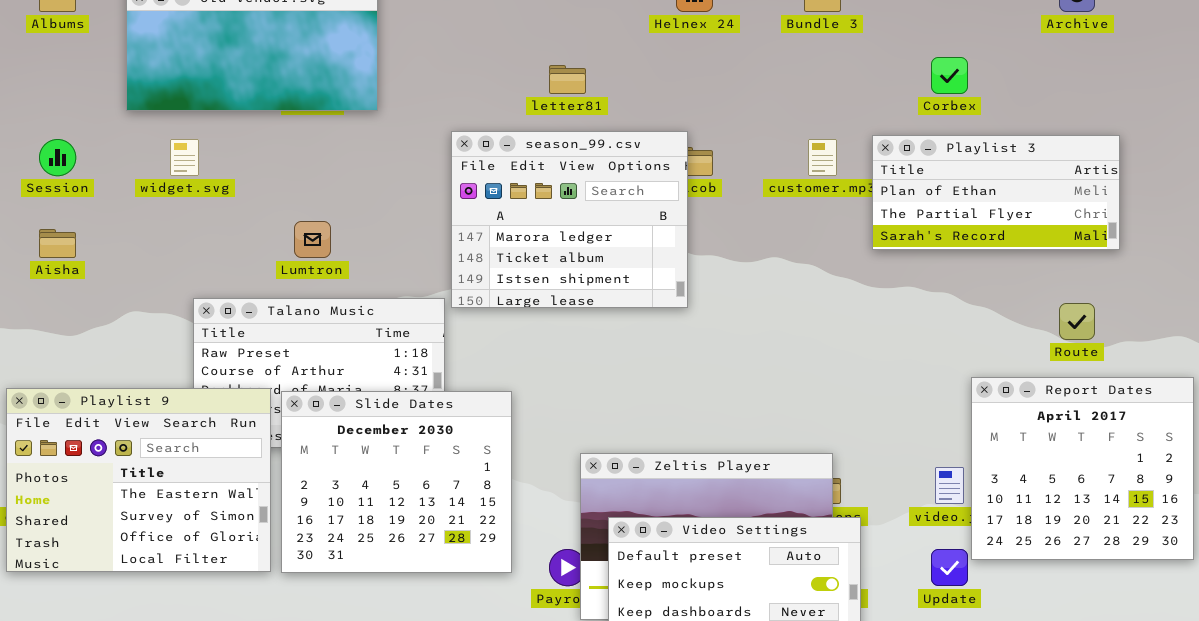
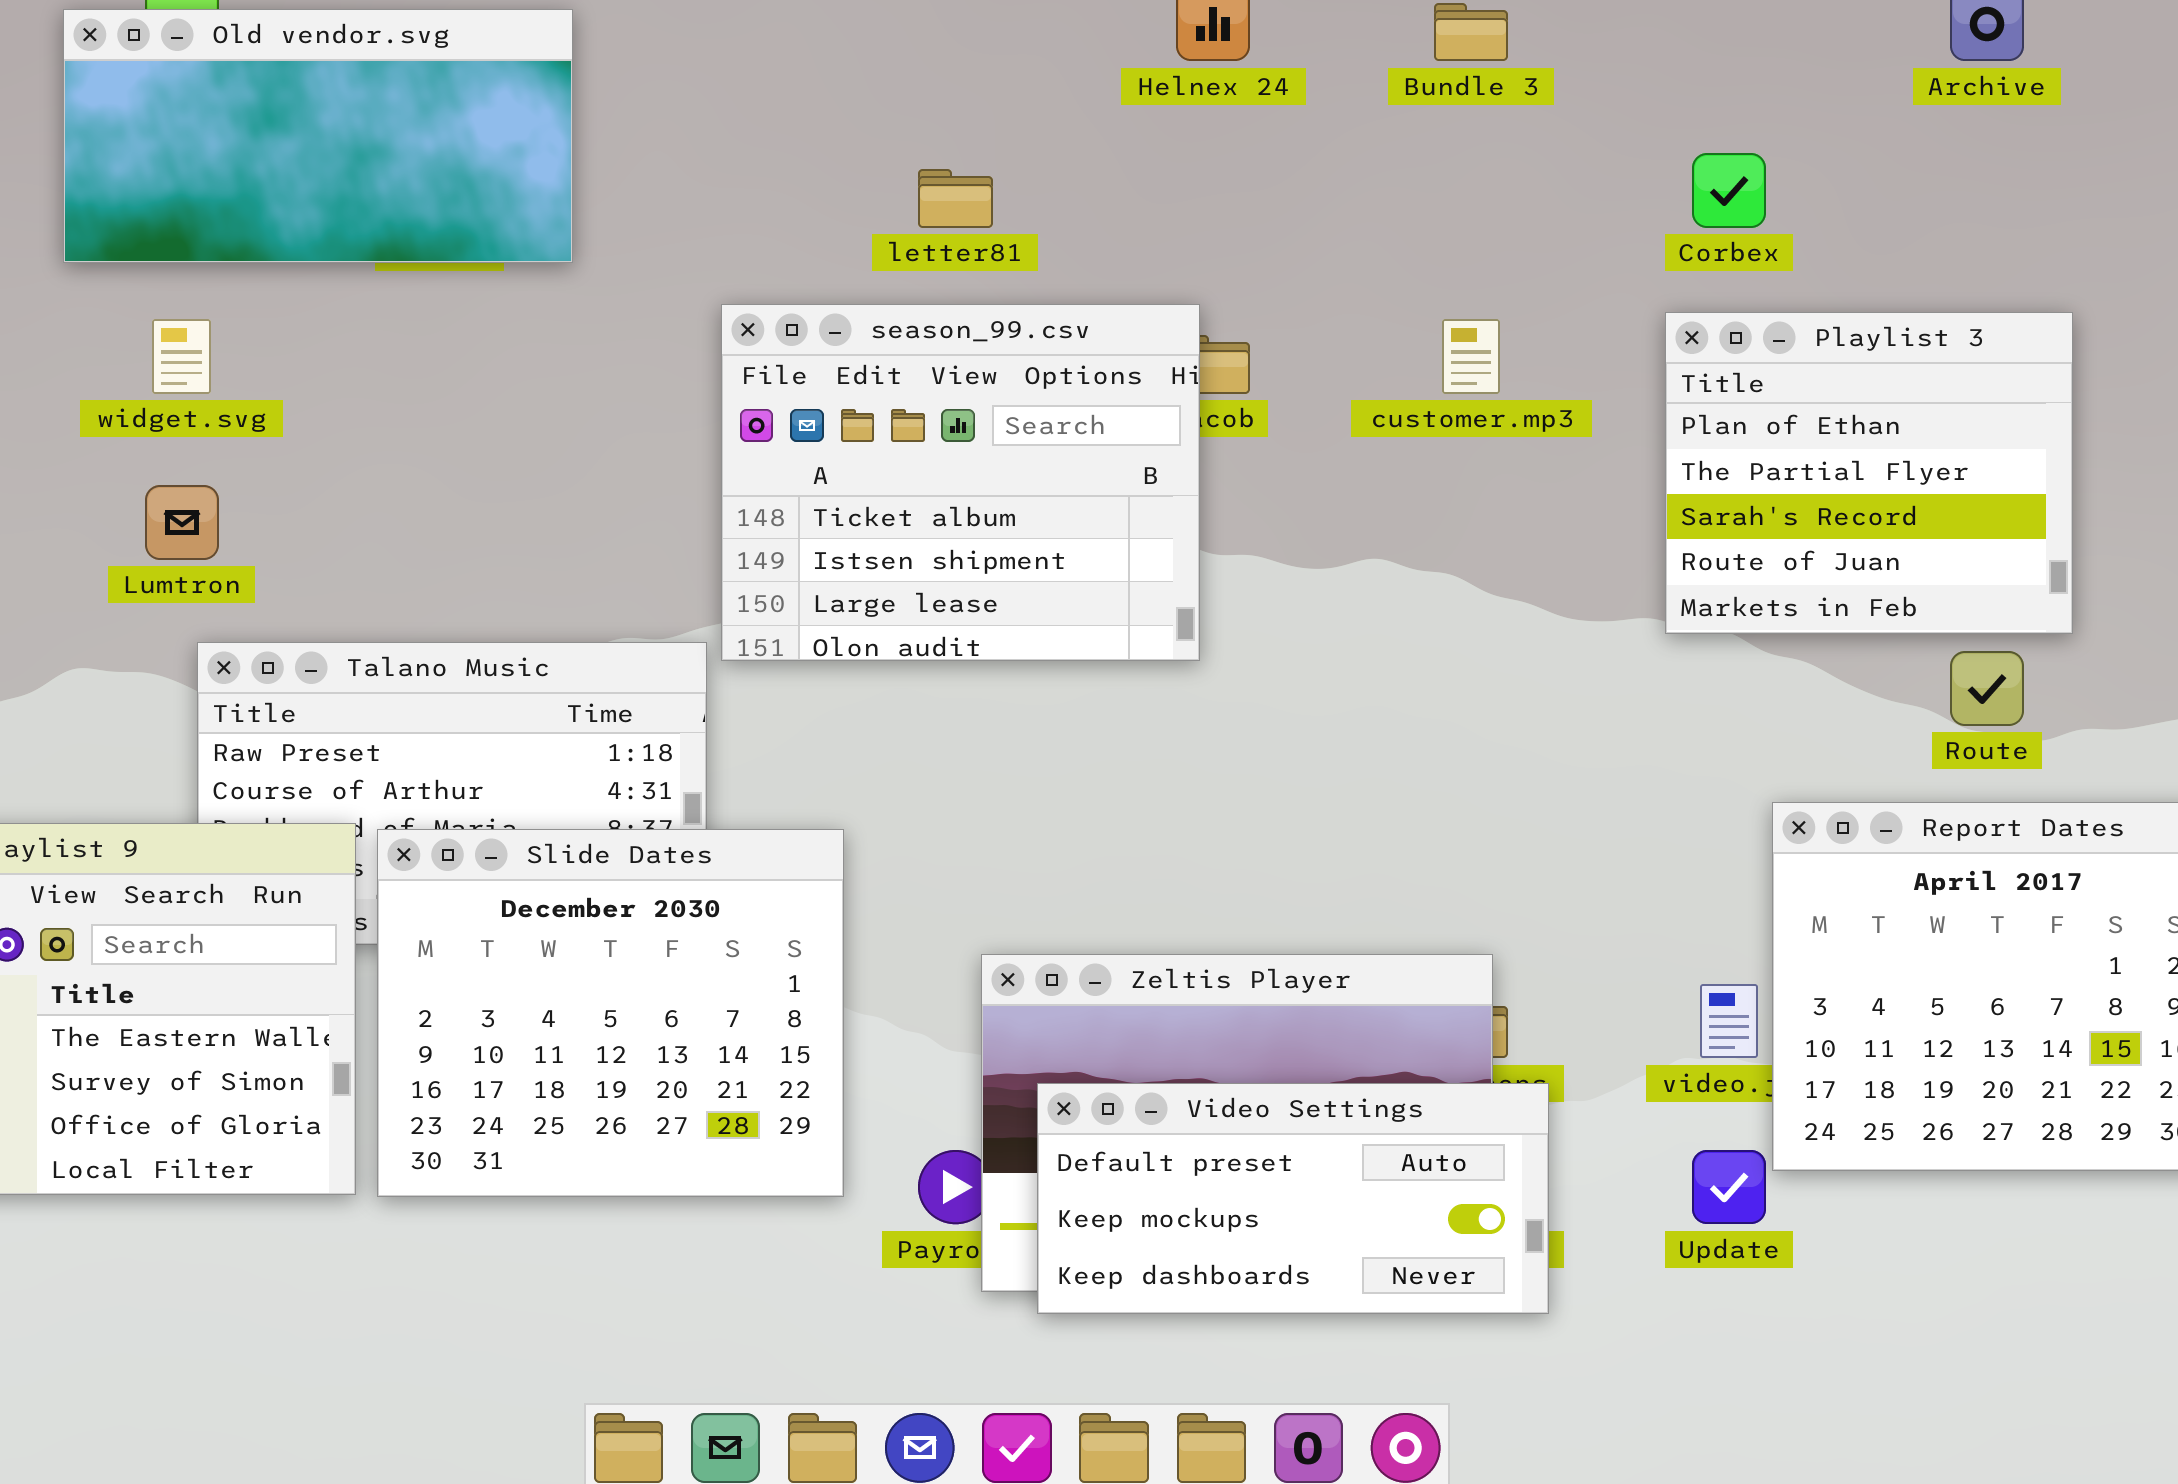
season_99.csv: [451,131,688,308] -> [721,304,1200,661], scrolled down 1 row
Playlist 3: [872,135,1120,250] -> [1665,312,2073,634], resized
Lumtron: [294,221,331,258] -> [145,485,219,560], moved

